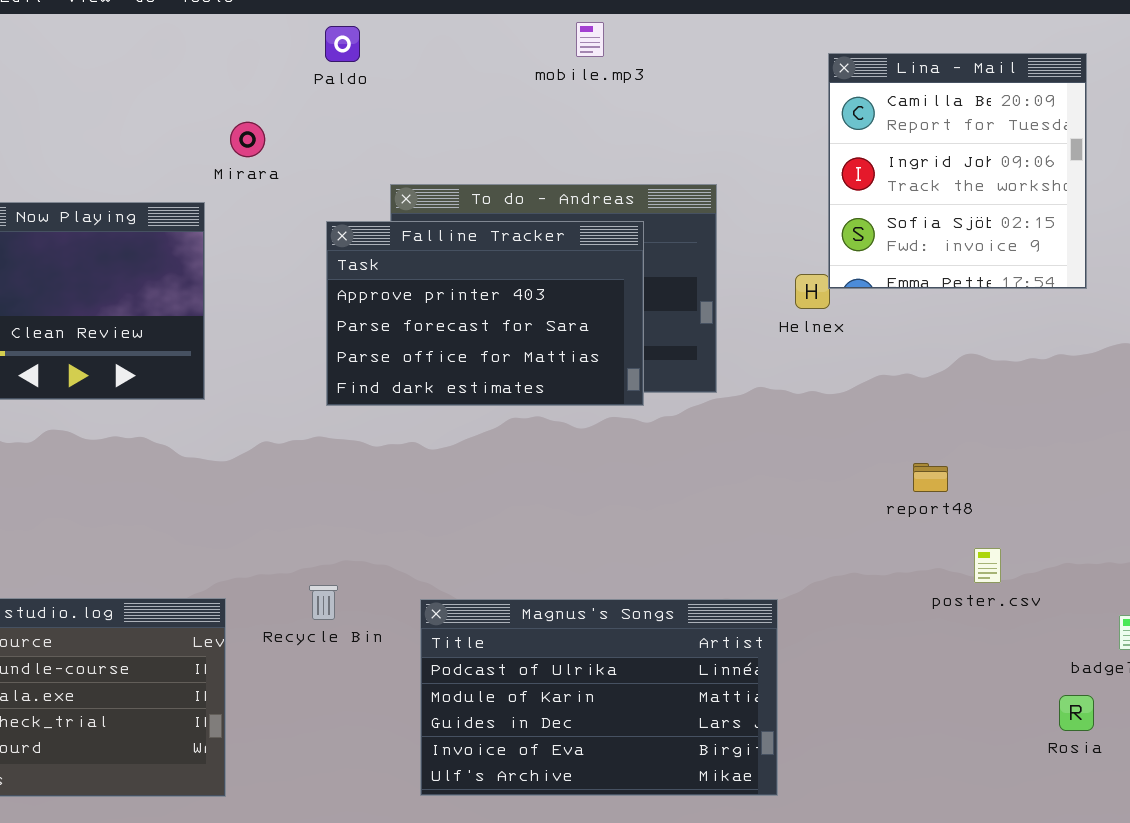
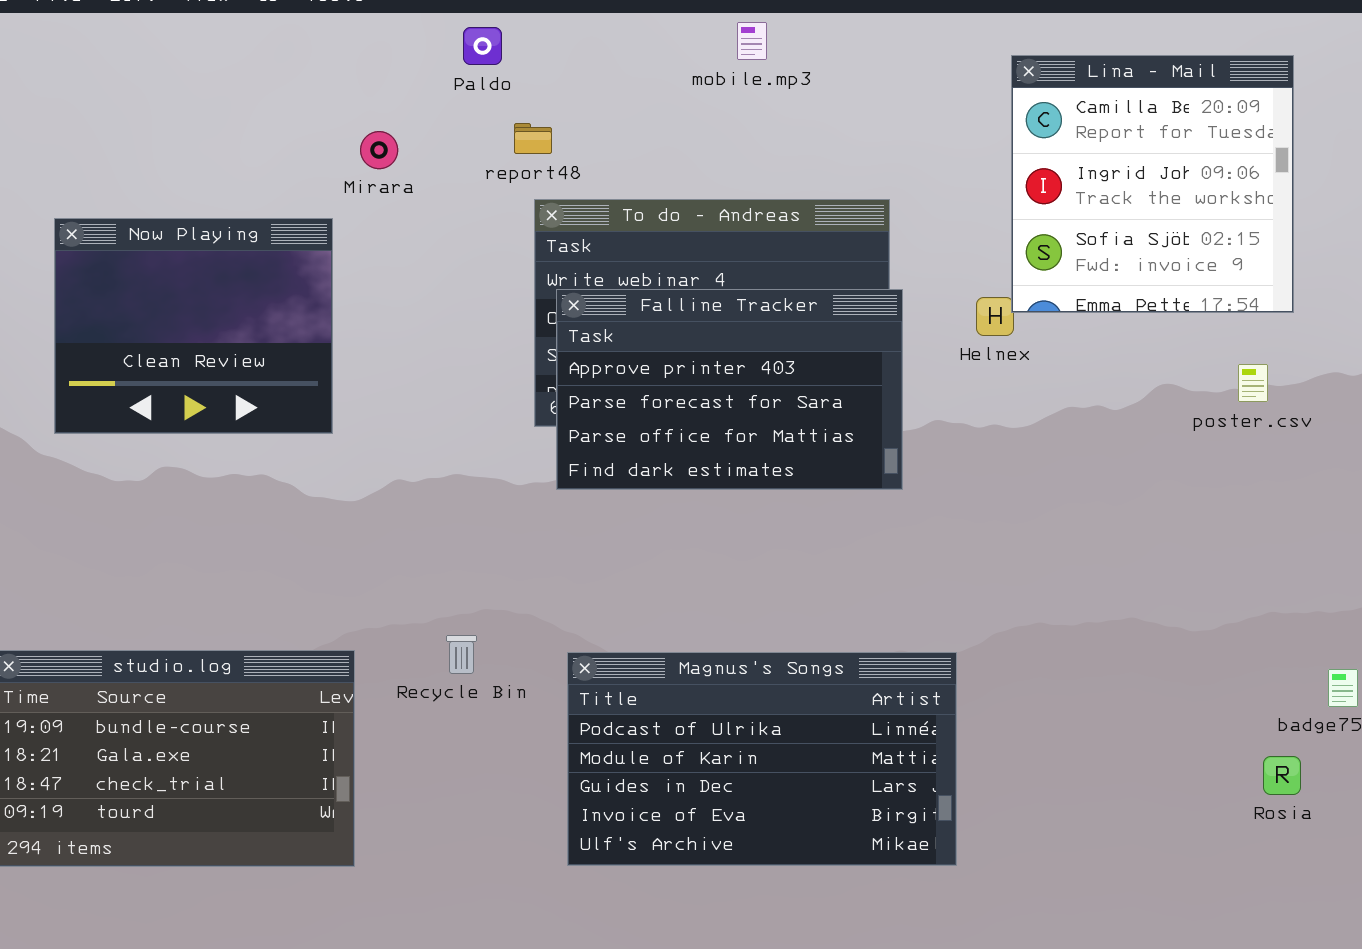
Falline Tracker: [326,221,644,406] -> [556,289,903,490], moved
report48: [913,463,948,492] -> [514,123,552,154], moved
poster.csv: [974,548,1001,583] -> [1238,364,1268,402], moved

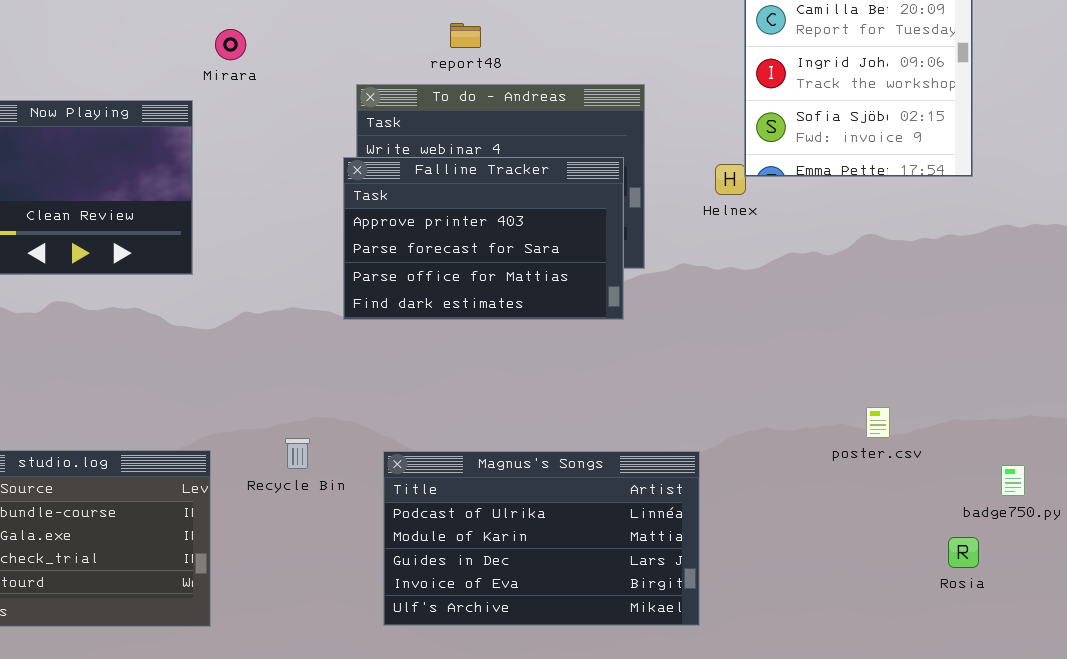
report48: [514,123,552,154] -> [450,23,481,48], moved
Falline Tracker: [556,289,903,490] -> [343,157,624,320], moved
poster.csv: [1238,364,1268,402] -> [866,407,890,438], moved

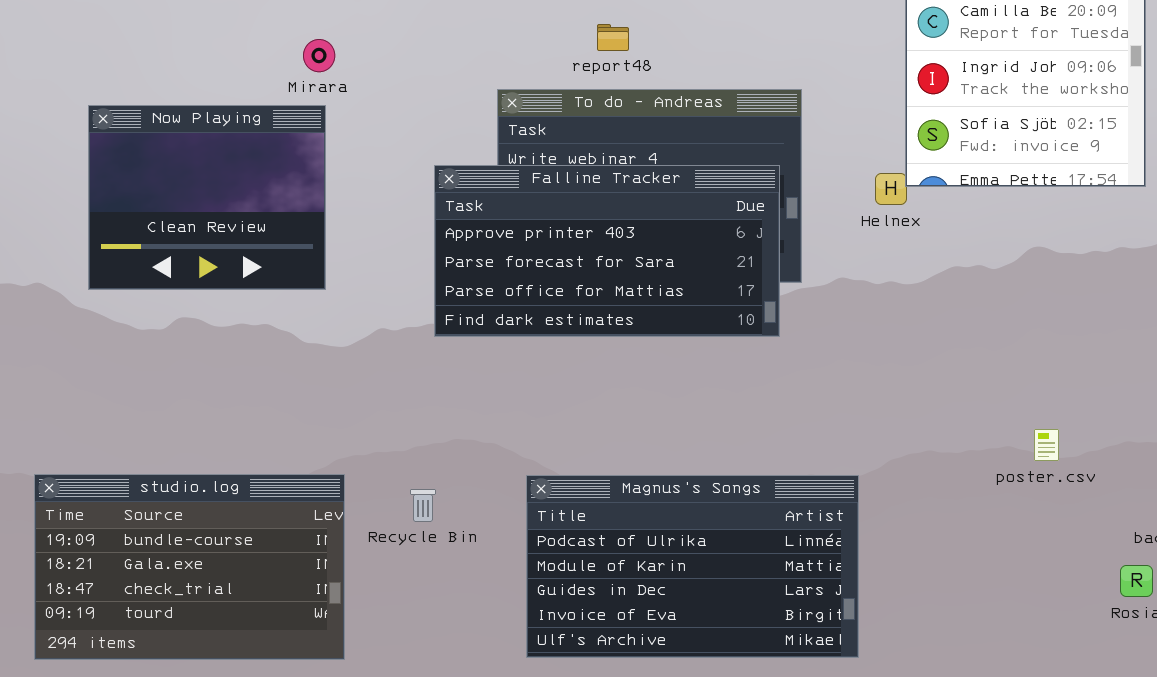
Mirara: [215,29,246,60] -> [303,39,335,72], moved
Falline Tracker: [343,157,624,320] -> [434,165,780,337], resized
Recycle Bin: [285,438,310,469] -> [410,489,436,522], moved

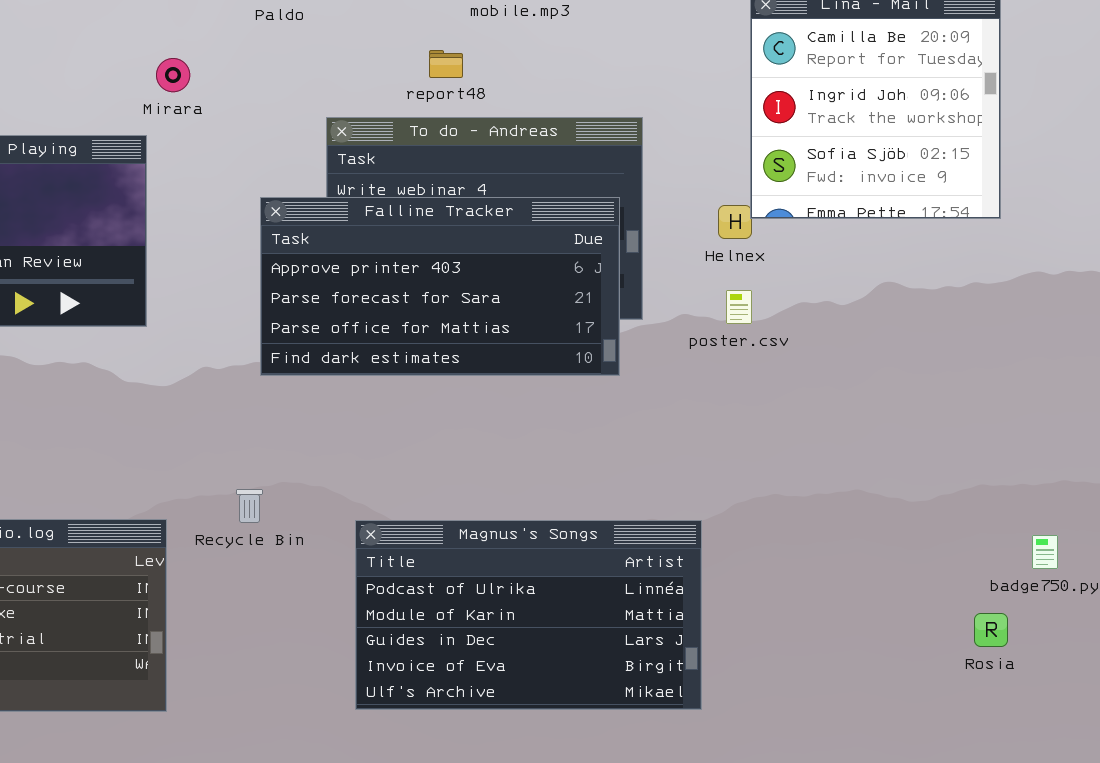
Mirara: [303,39,335,72] -> [156,58,190,92], moved
poster.csv: [1034,429,1059,461] -> [726,290,752,324], moved
Recycle Bin: [410,489,436,522] -> [236,489,263,523], moved

